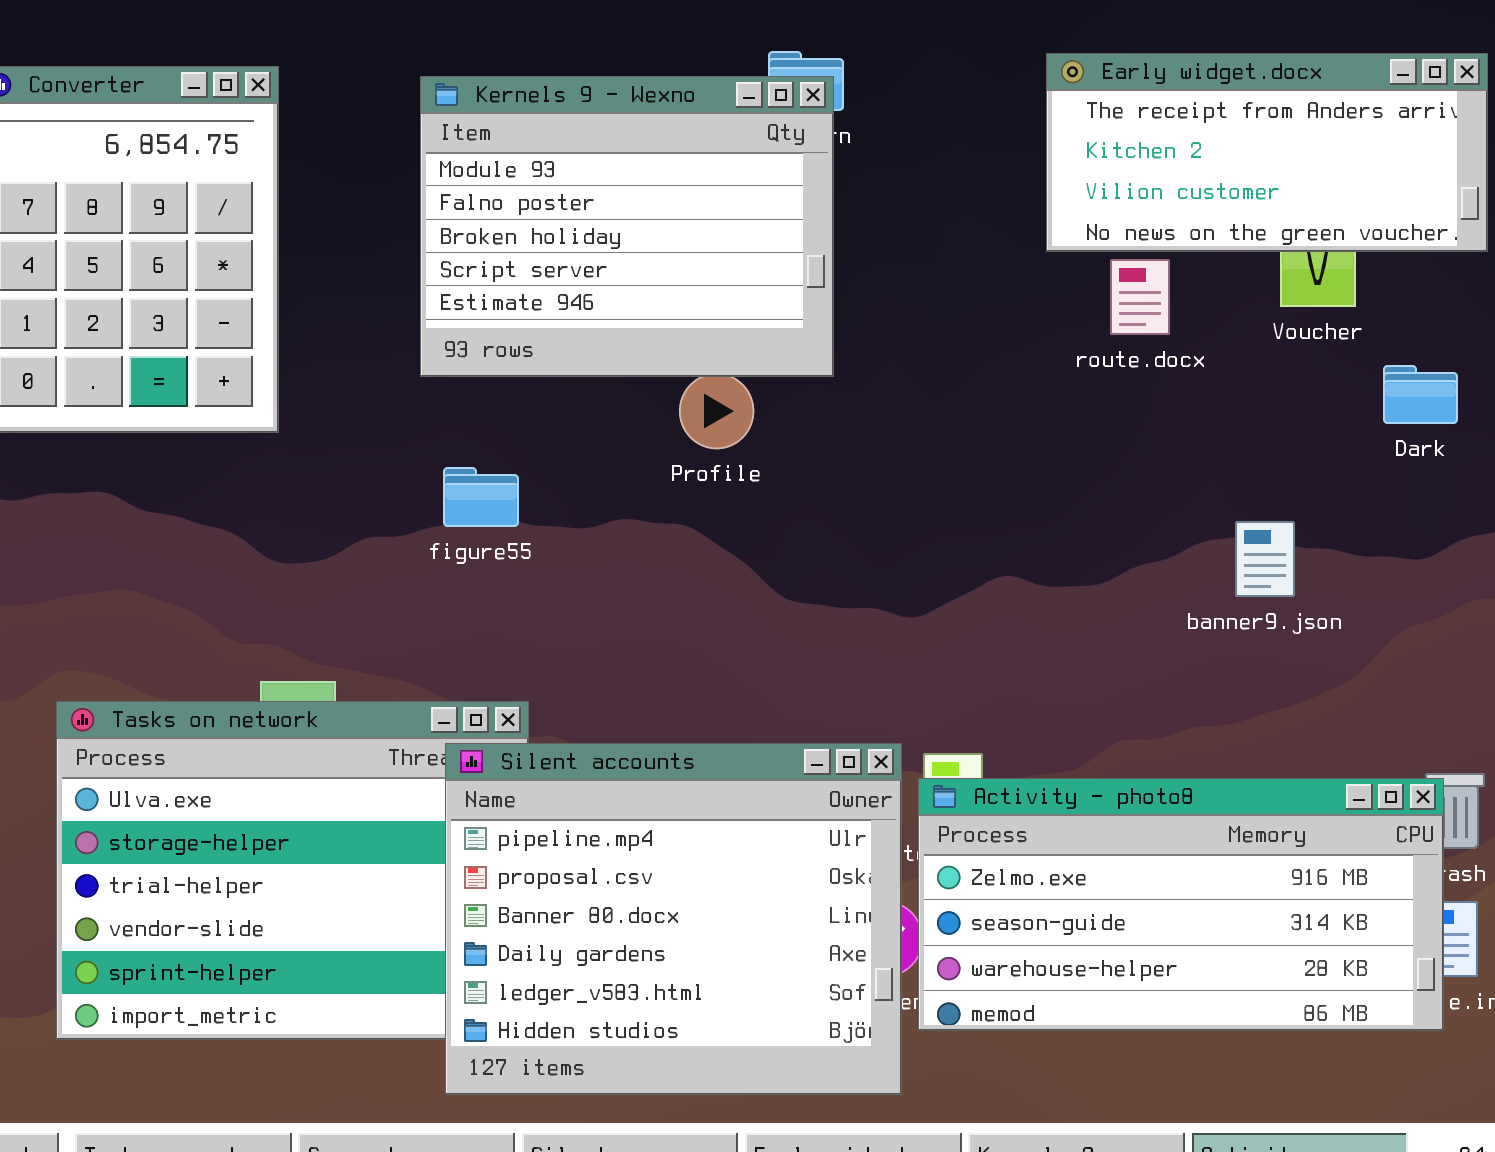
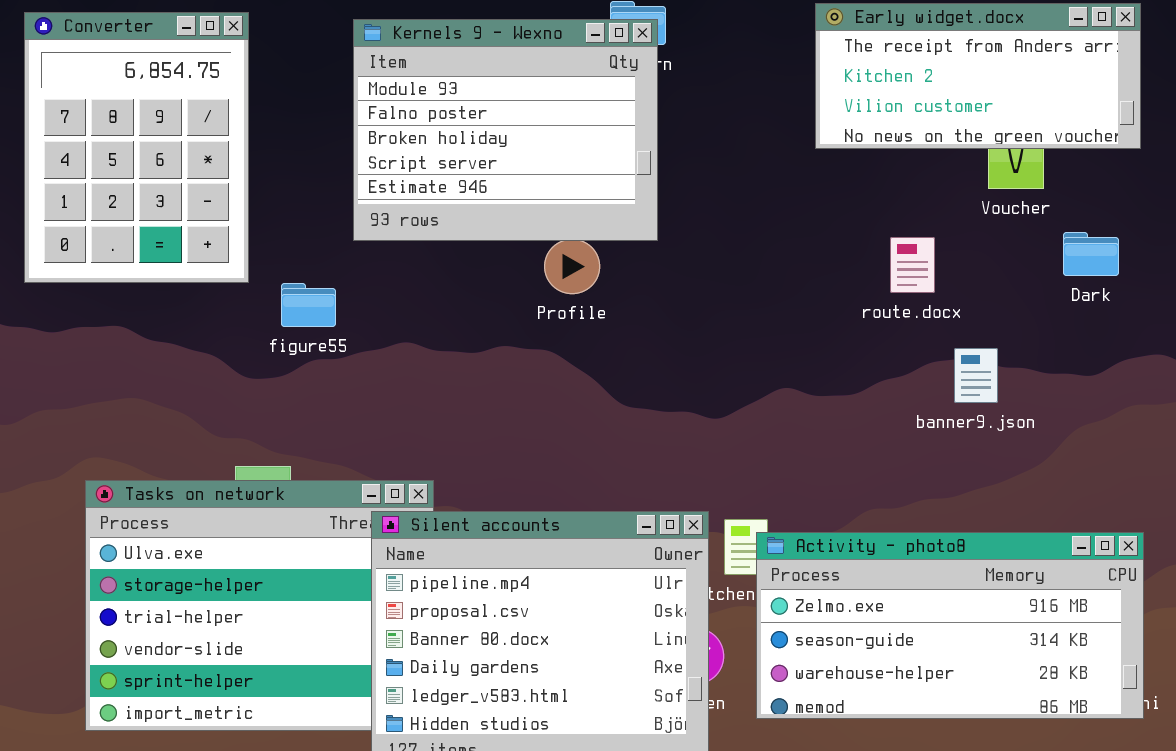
route.docx: [1110,259,1170,335] -> [890,237,935,293], moved
figure55: [443,467,519,527] -> [281,283,336,327], moved
Activity - photo8: [918,778,1444,1031] -> [756,532,1144,719], moved

